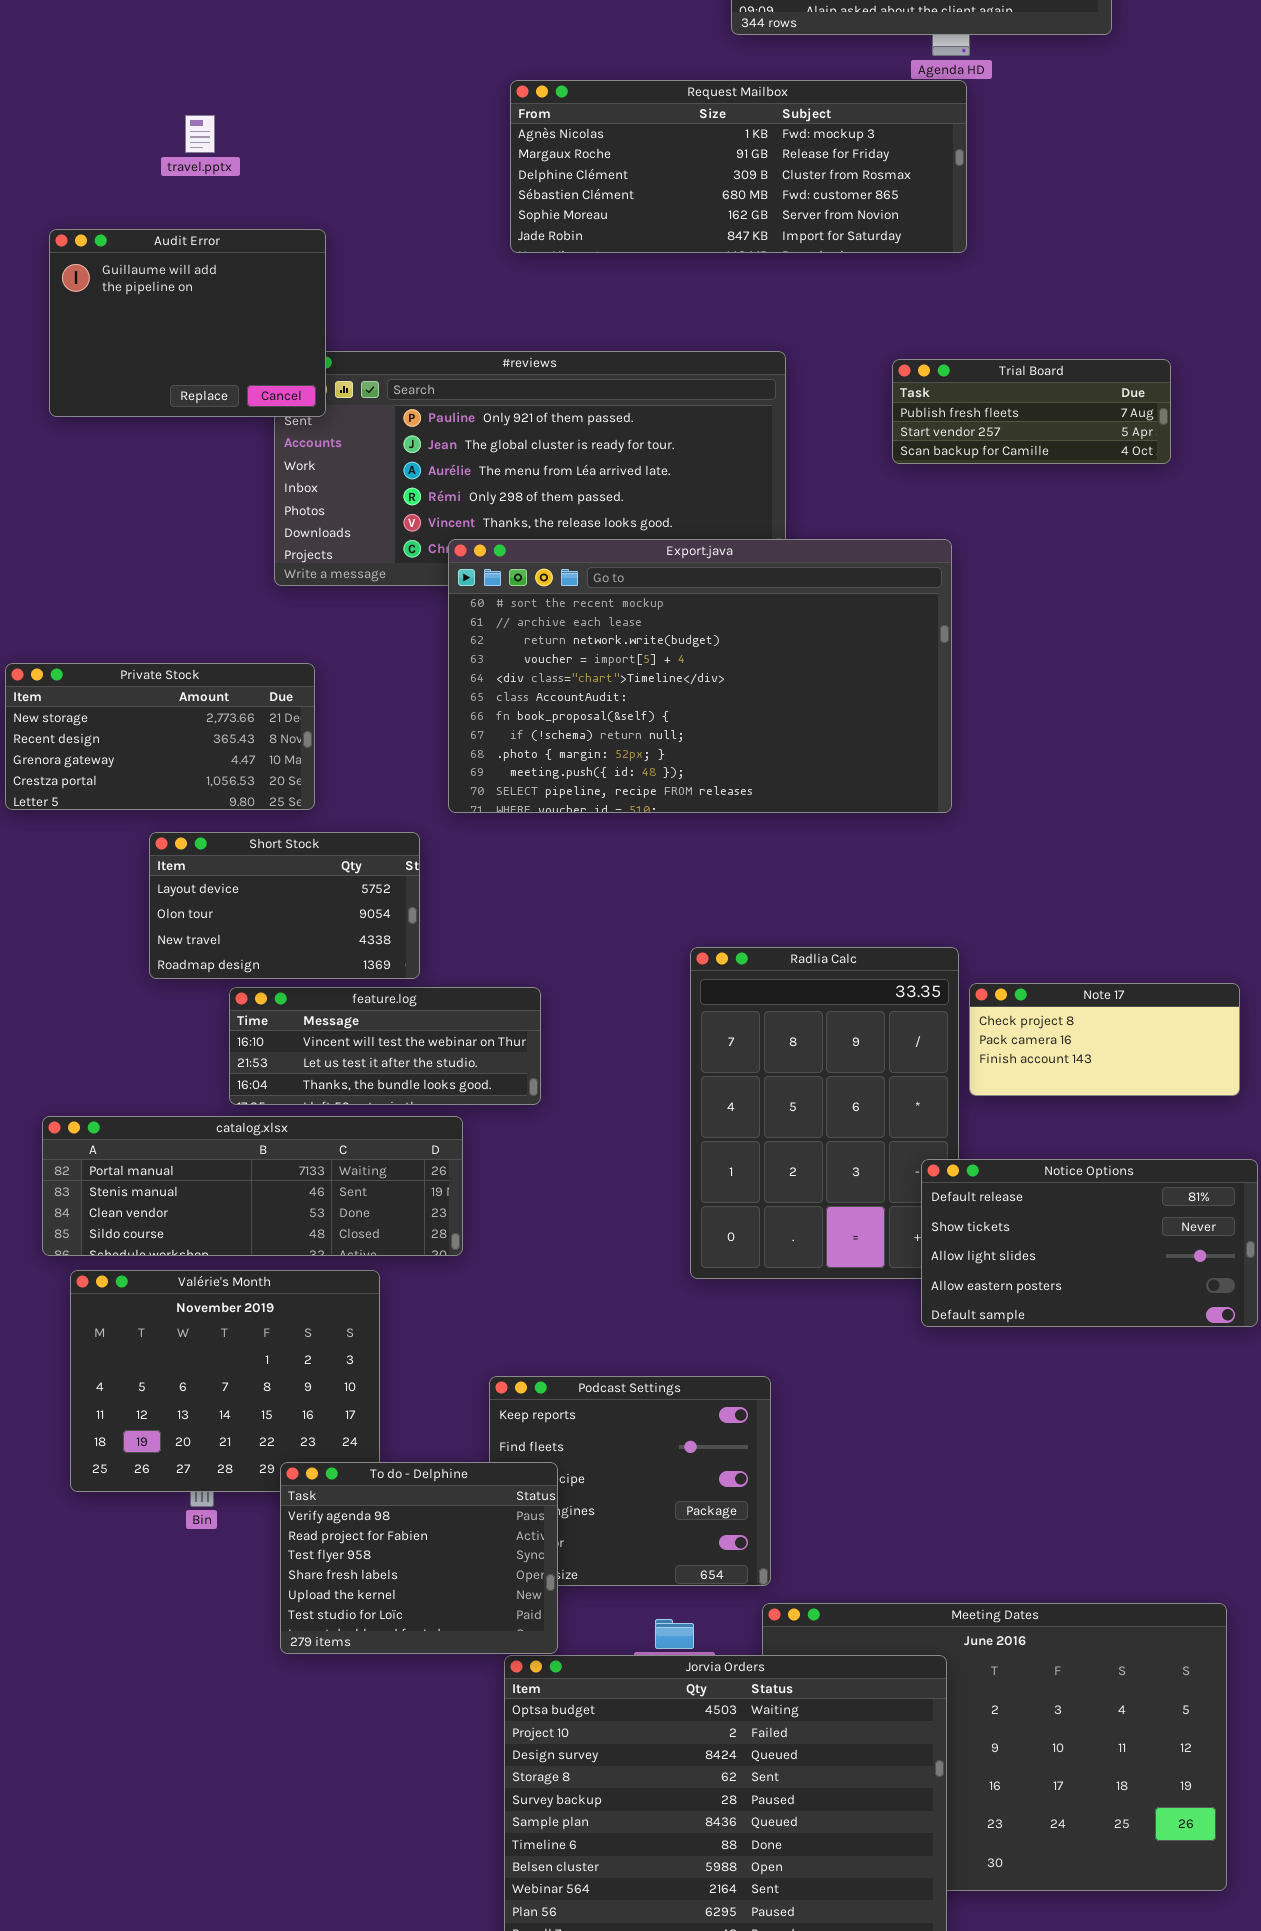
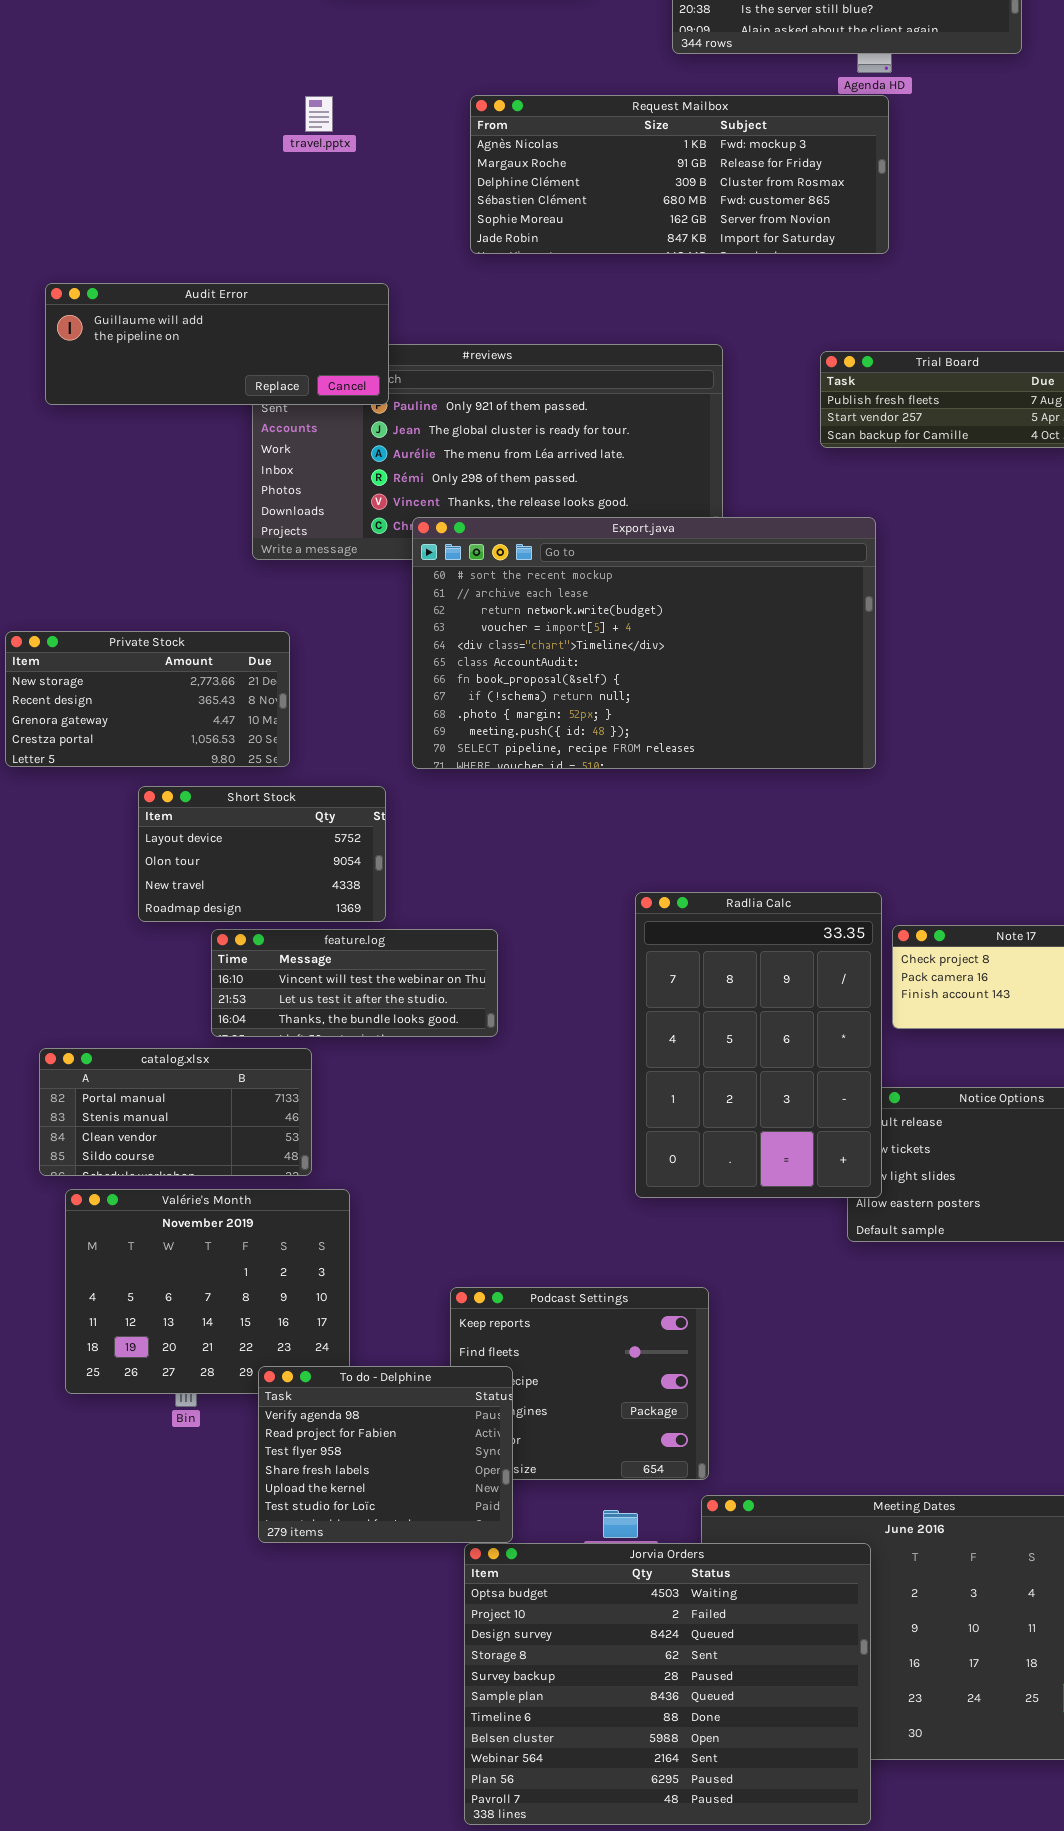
travel.pptx: [185,115,215,153] -> [305,96,333,132], moved
Audit Error: [49,229,326,417] -> [45,283,389,405], resized
Radlia Calc: [690,947,959,1279] -> [635,892,882,1198], raised
catalog.xlsx: [42,1116,463,1256] -> [39,1048,312,1176], resized

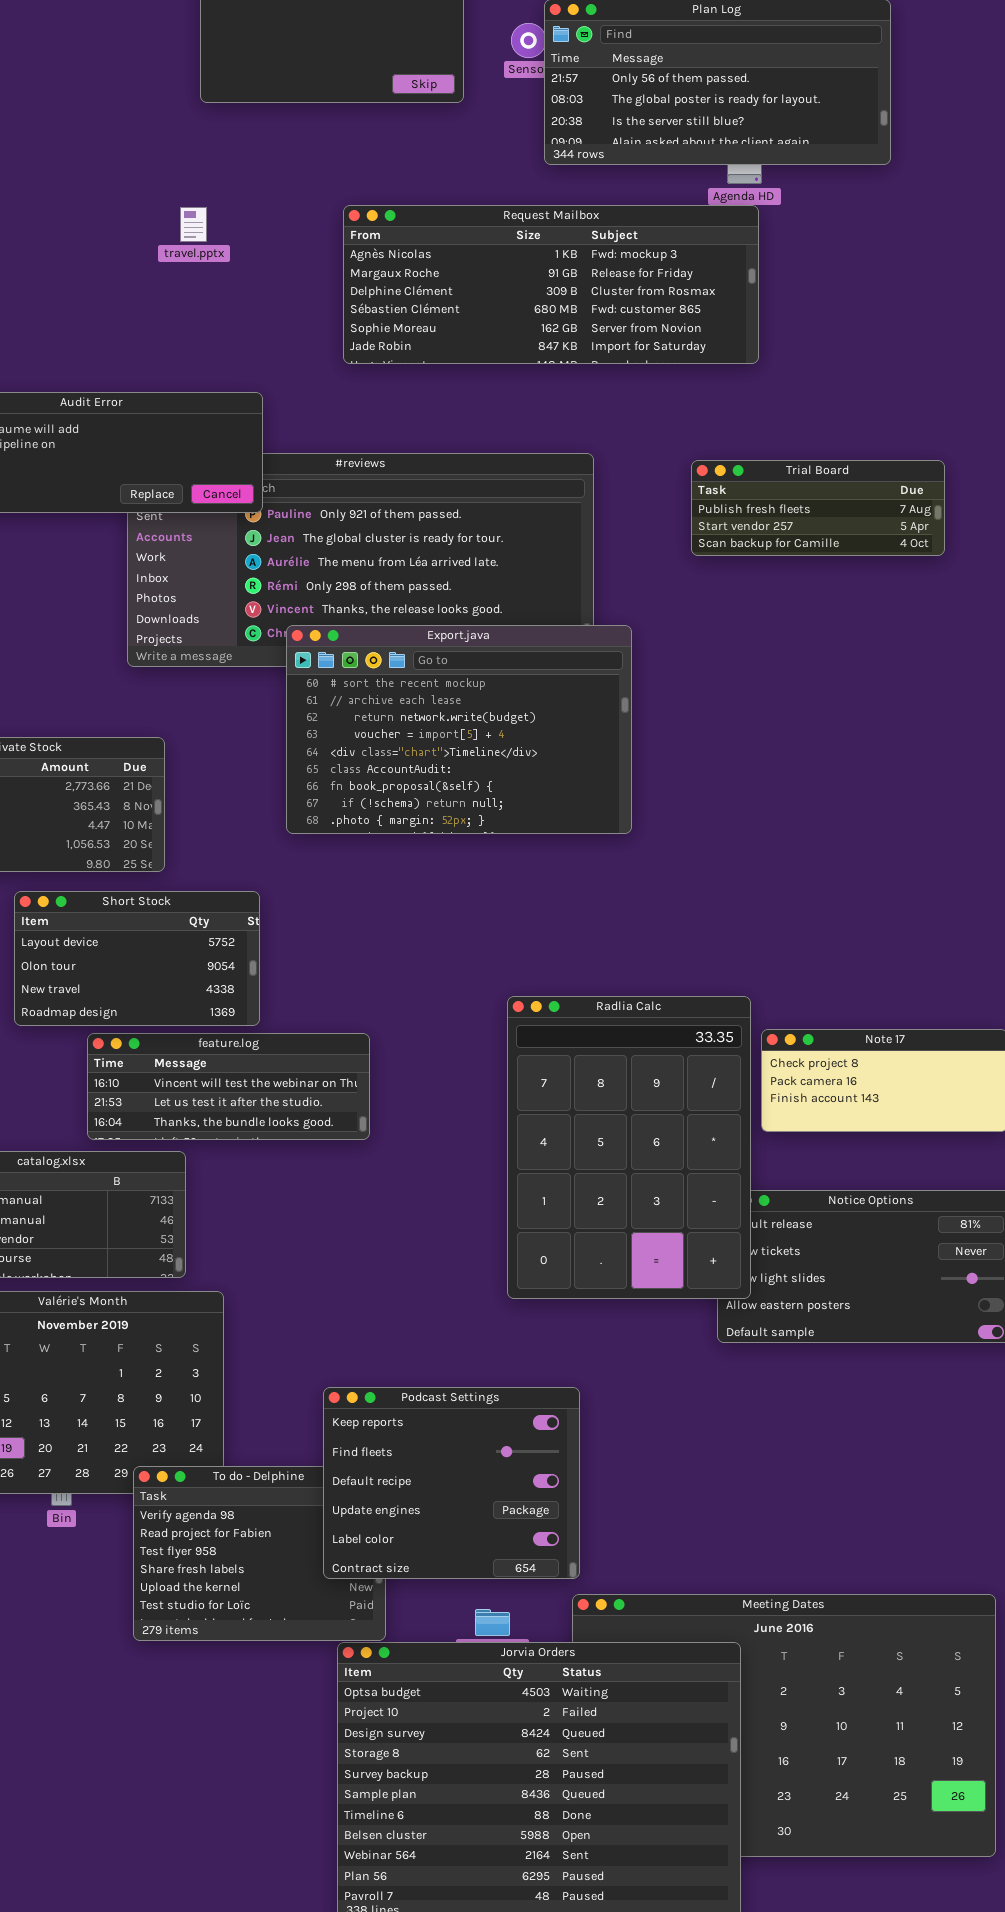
Export.java: [412,517,876,769] -> [286,625,632,834], resized
Podcast Settings: [450,1287,709,1480] -> [323,1387,580,1579], raised

